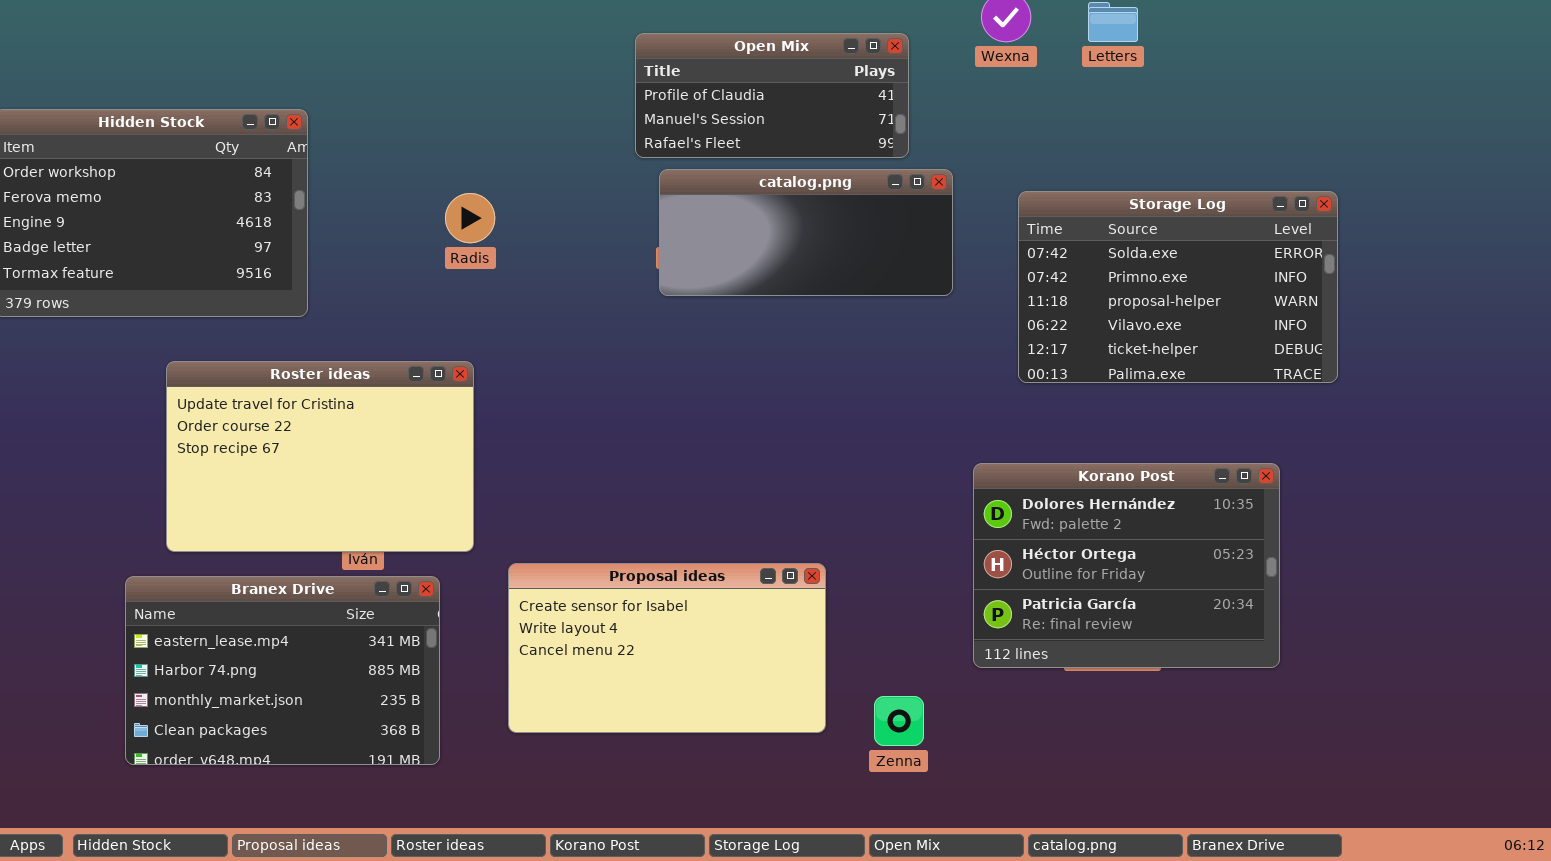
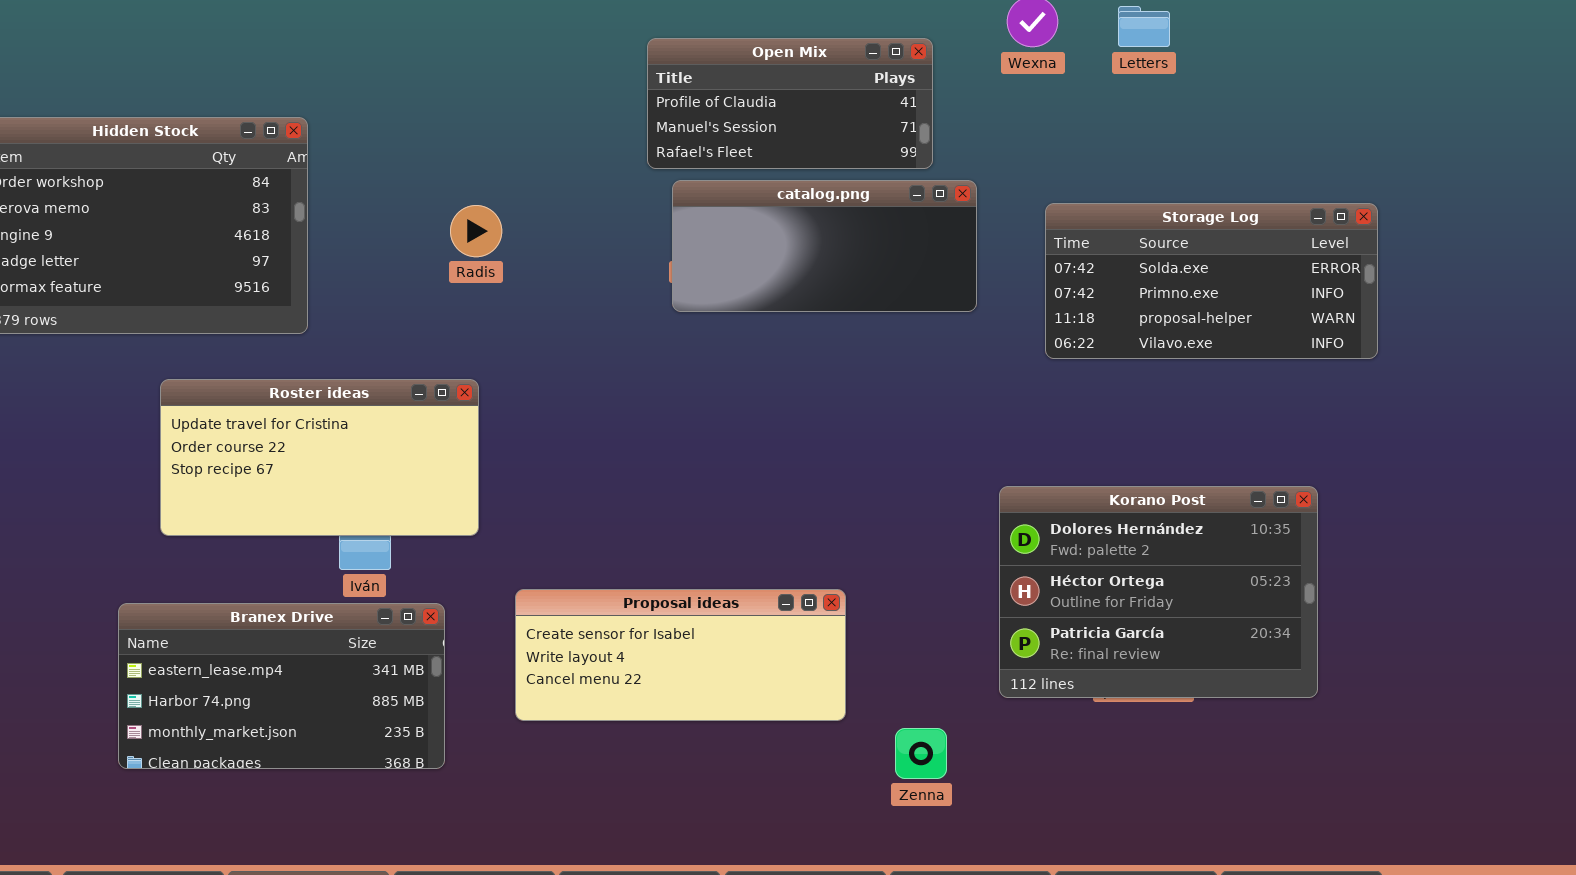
Storage Log: [1018,191,1338,383] -> [1045,203,1378,359], resized
Roster ideas: [166,361,474,552] -> [160,379,479,536], resized
Proposal ideas: [508,563,826,733] -> [515,589,846,721], resized
Branex Drive: [125,576,440,765] -> [118,603,445,769], resized

